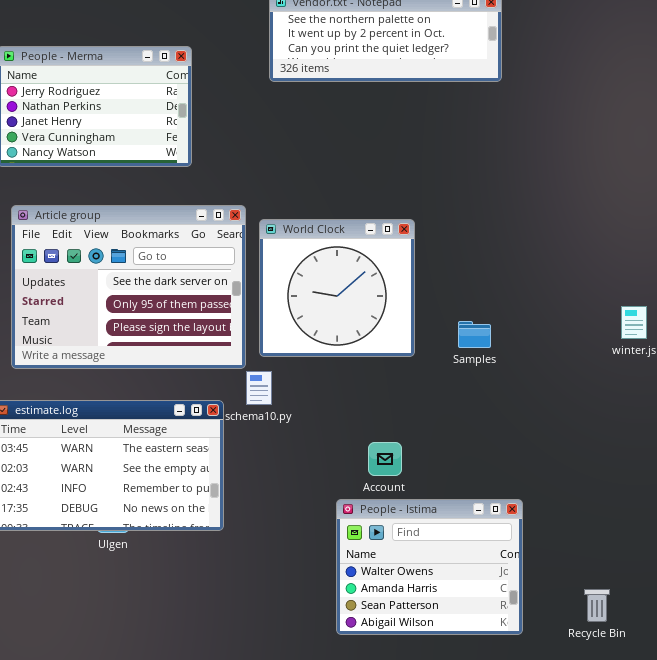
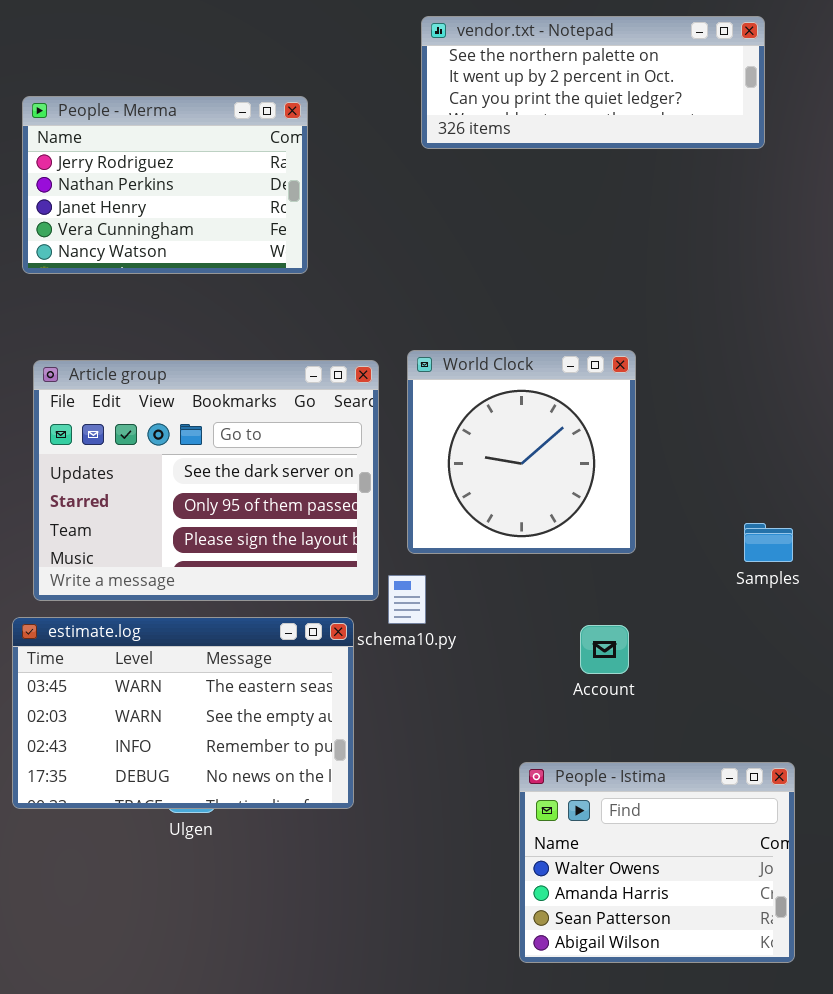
Article group: [11,205,246,369] -> [33,360,379,601], moved
Samples: [458,321,491,348] -> [744,523,793,562], moved
Account: [368,442,402,476] -> [580,625,629,674], moved

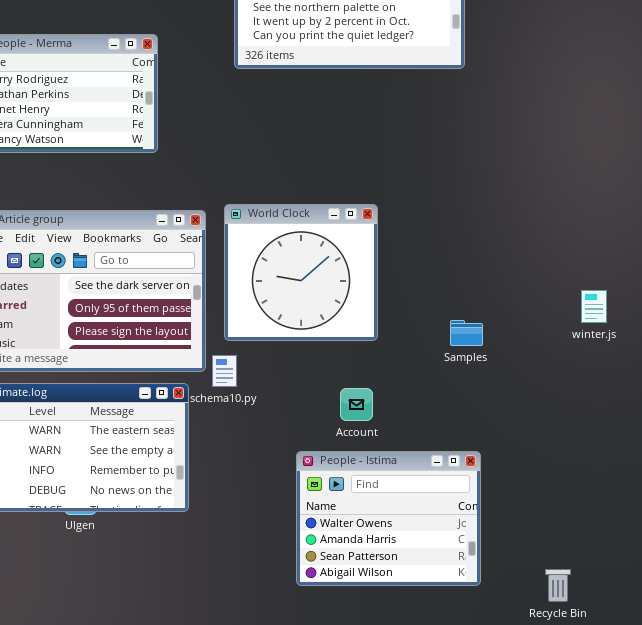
People - Istima: [519,762,795,963] -> [296,451,481,586], moved

